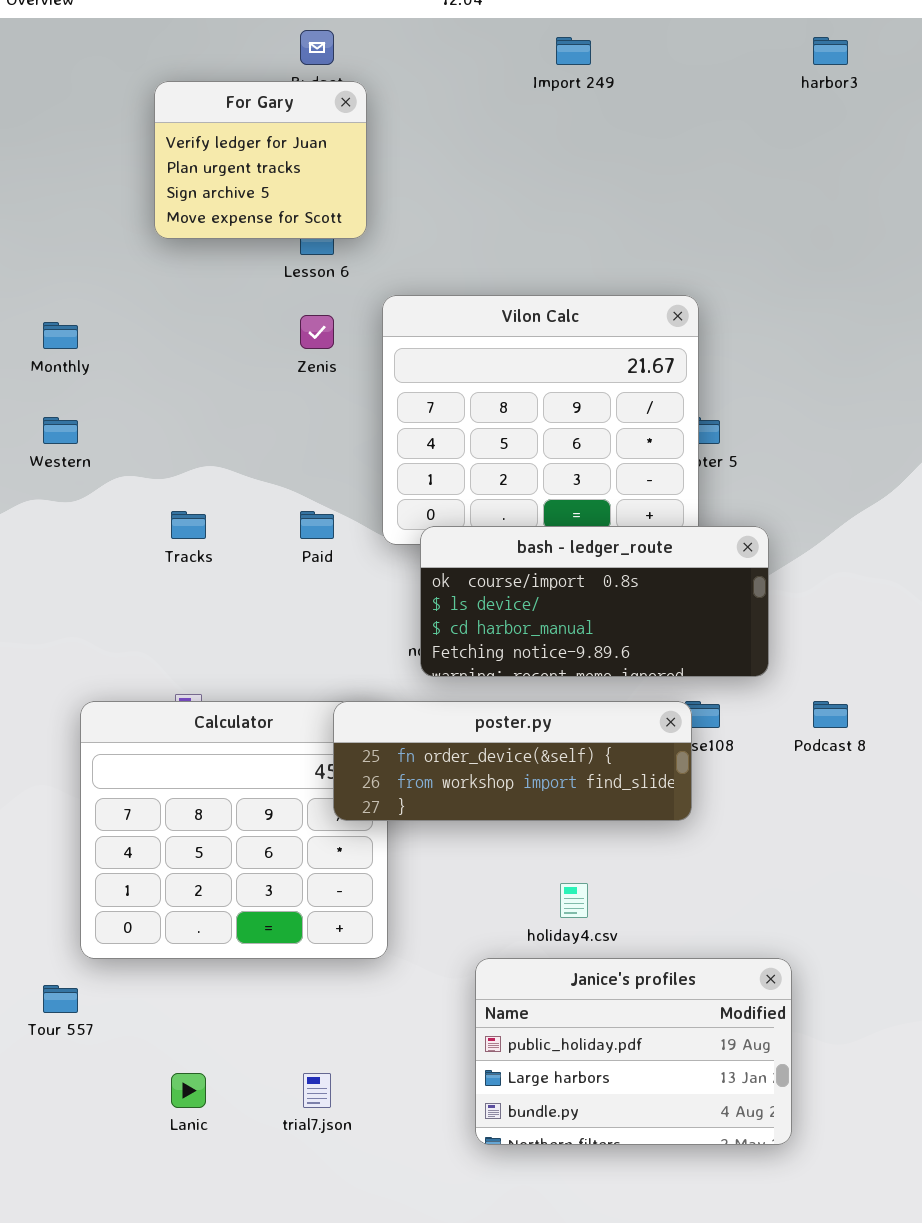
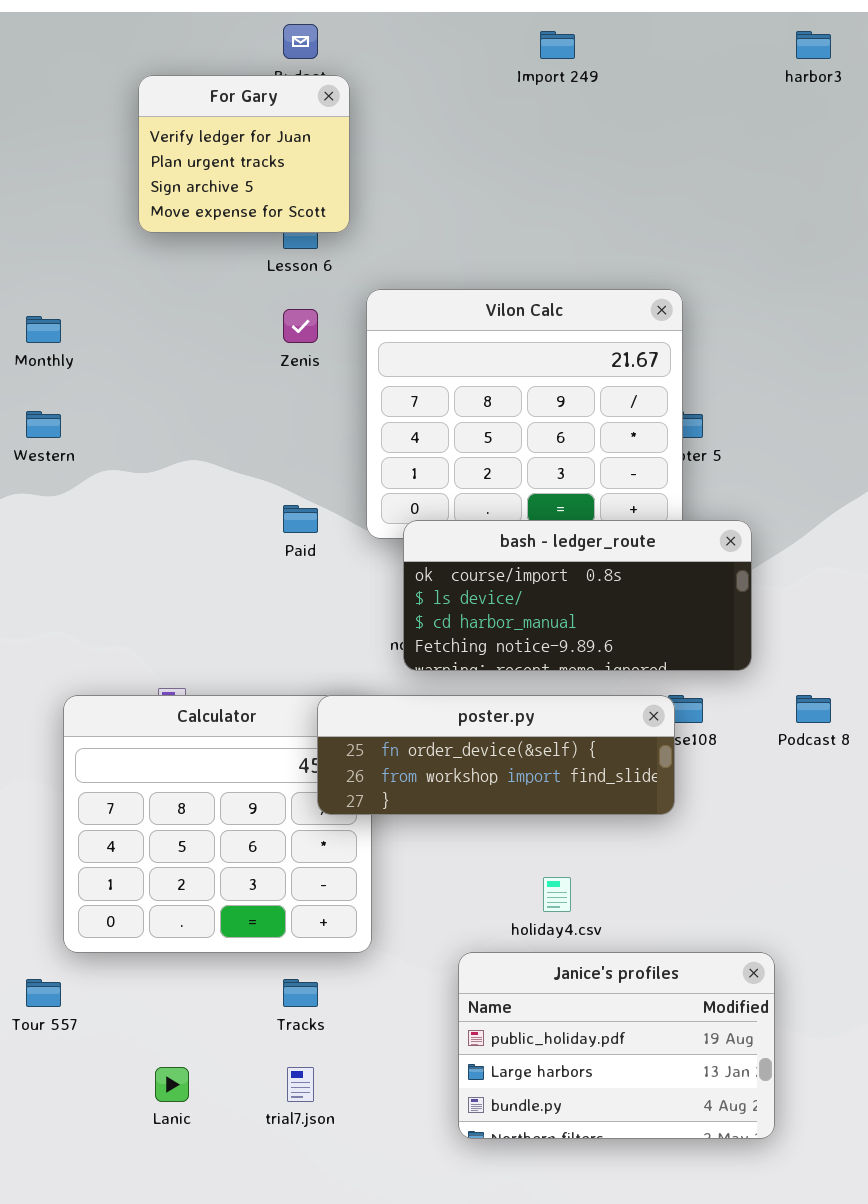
Tracks: [171,511,206,539] -> [283,979,318,1007], moved

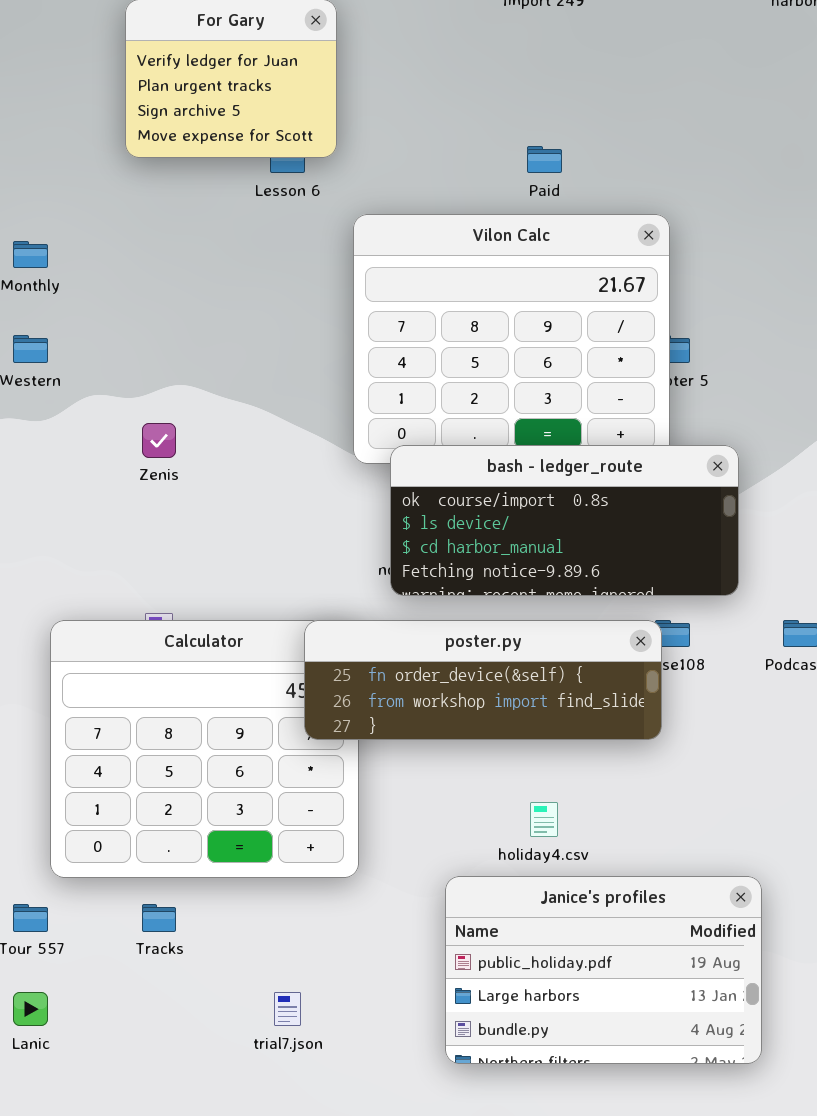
Zenis: [283,309,318,343] -> [142,423,176,458], moved
Paid: [283,505,318,533] -> [527,146,562,173], moved
Tracks: [283,979,318,1007] -> [142,904,176,932], moved
Lanic: [155,1067,189,1102] -> [13,992,48,1026], moved

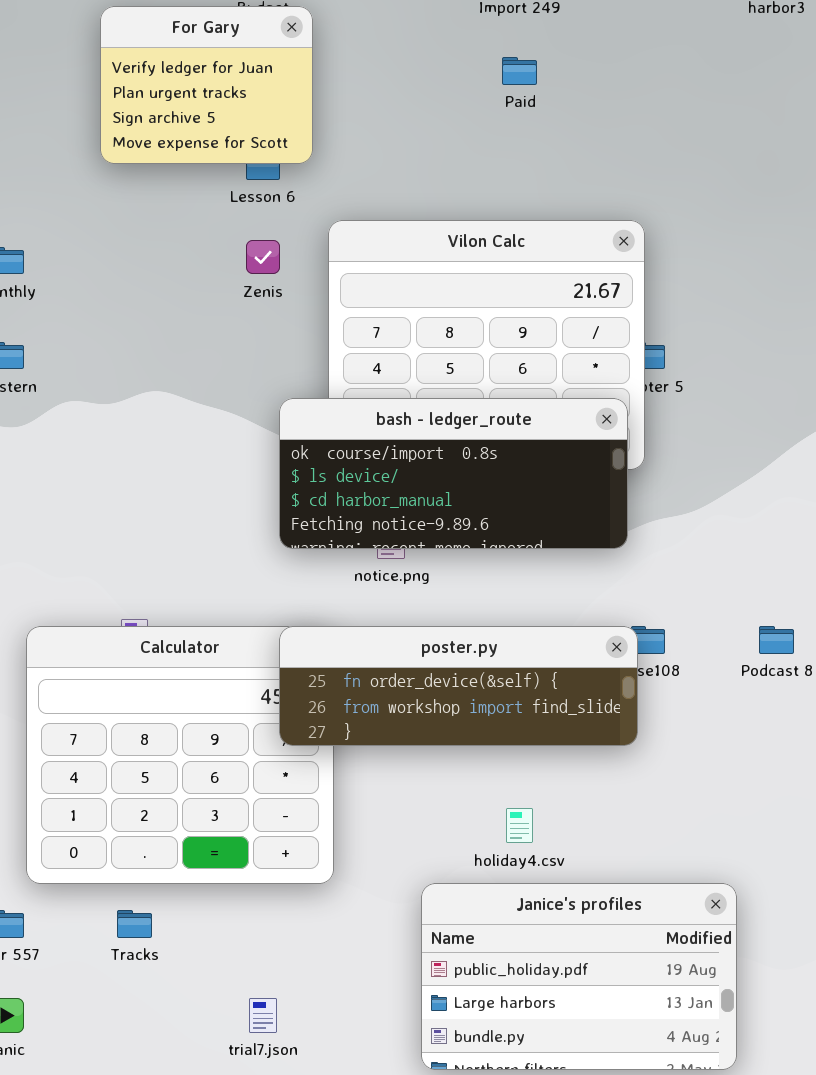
Paid: [527,146,562,173] -> [502,57,537,85], moved
Zenis: [142,423,176,458] -> [246,240,280,274], moved
bash - ledger_route: [390,445,739,596] -> [279,398,628,549], moved

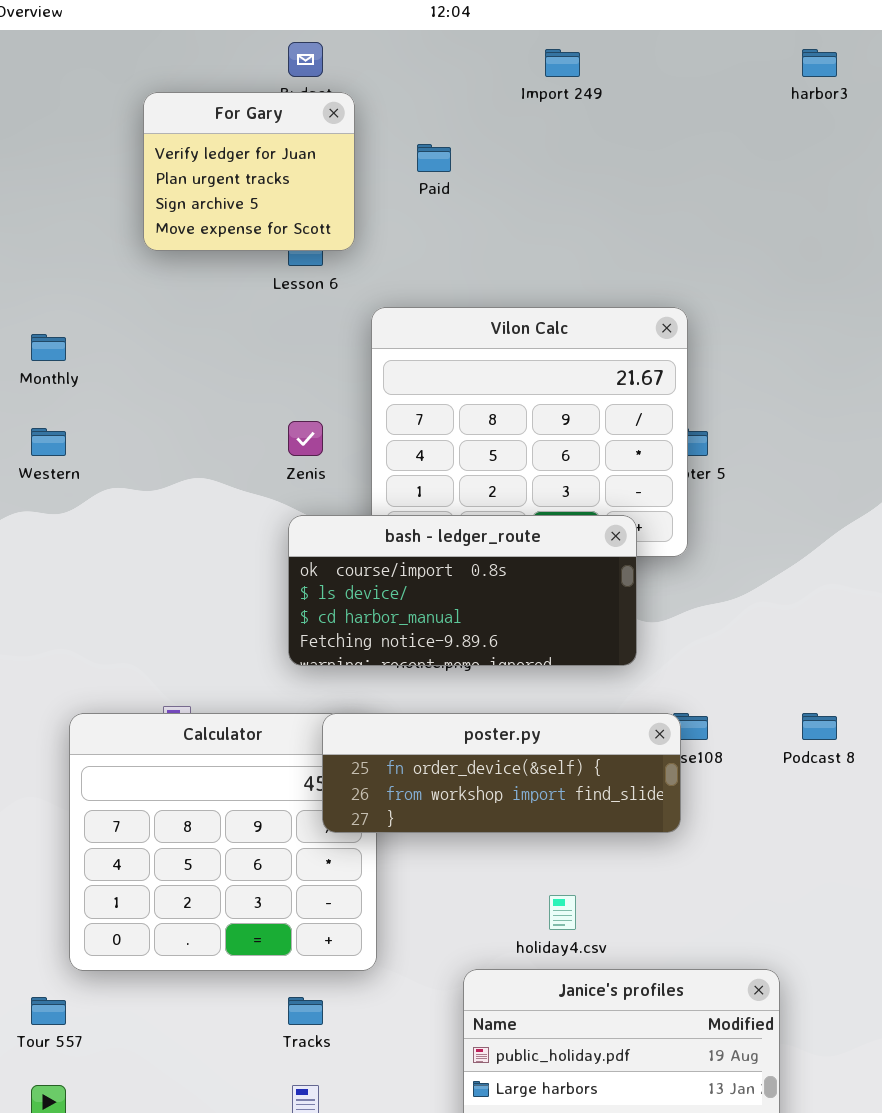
Paid: [502,57,537,85] -> [417,144,451,172], moved
Zenis: [246,240,280,274] -> [288,421,323,456], moved
bash - ledger_route: [279,398,628,549] -> [288,515,637,666], moved
Tracks: [117,910,152,938] -> [288,997,323,1025], moved

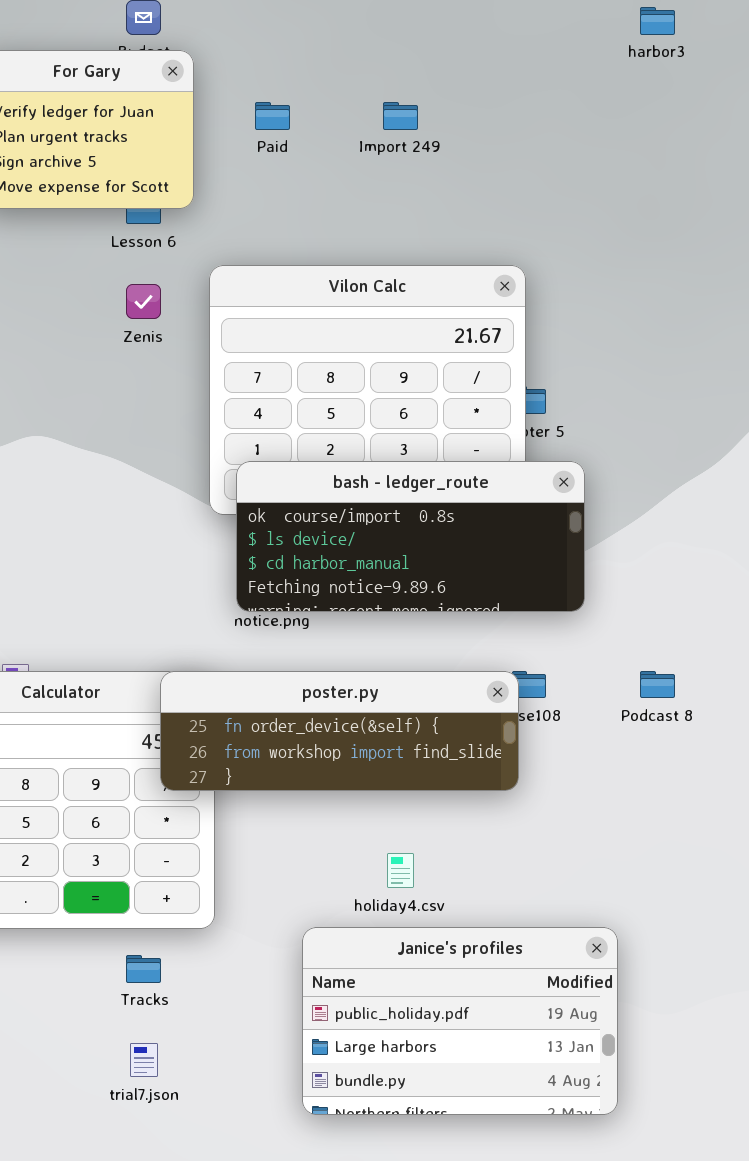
Import 249: [545,49,580,77] -> [383,102,418,130], moved
Zenis: [288,421,323,456] -> [126,284,161,319], moved
bash - ledger_route: [288,515,637,666] -> [236,461,585,612], moved

